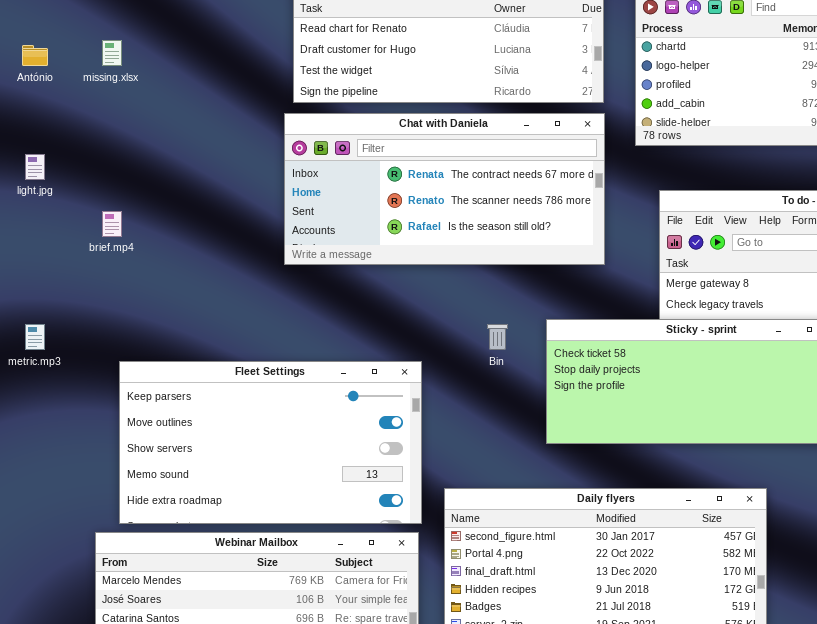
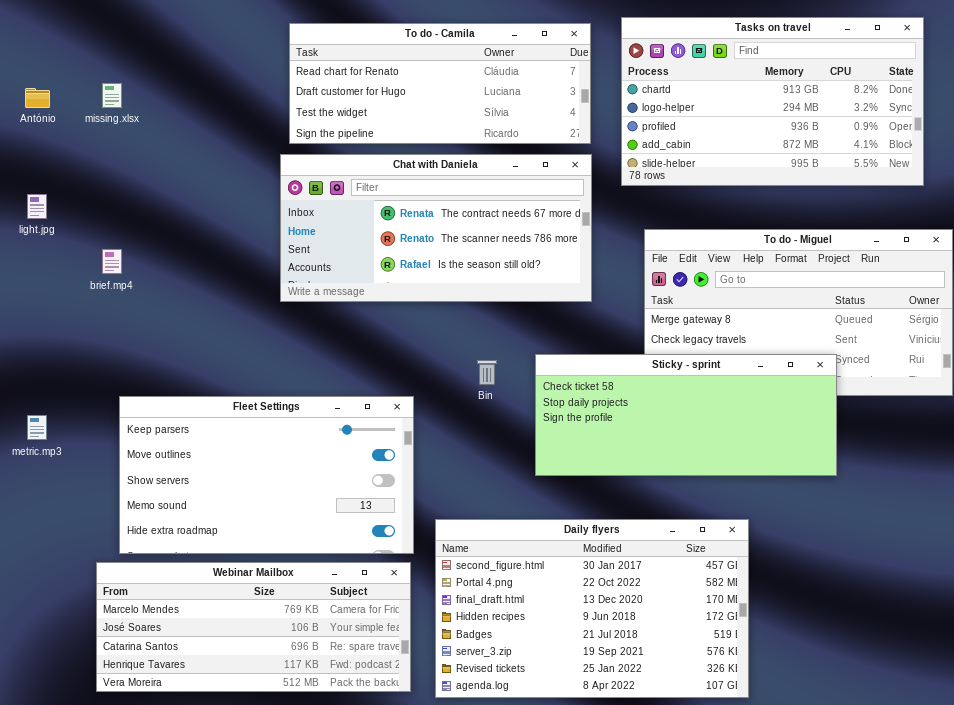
metric.mp3: [25,324,45,350] -> [27,415,47,440], moved

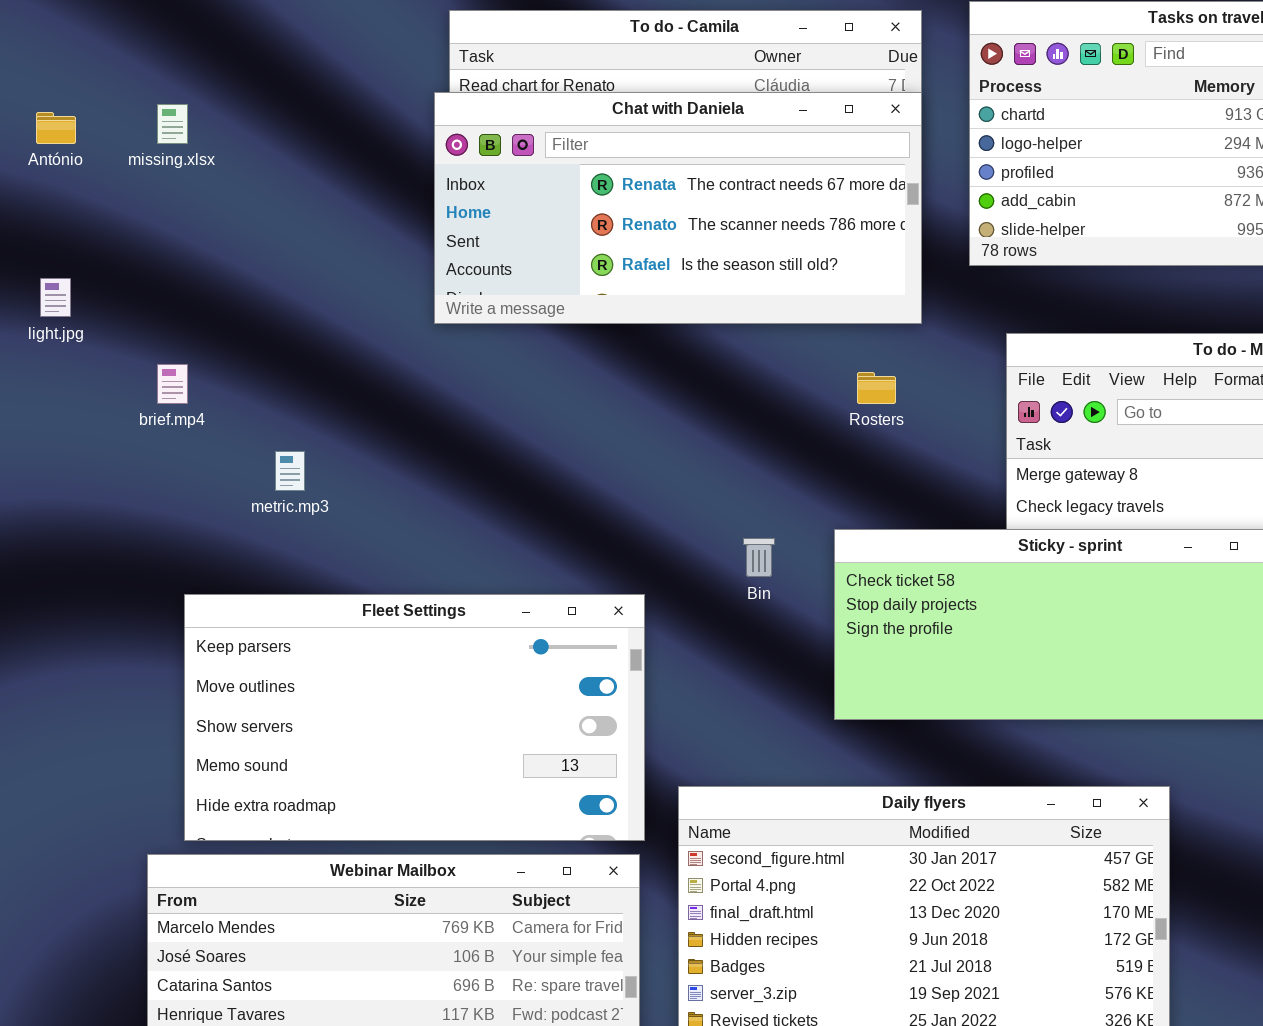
Chat with Daniela: [280,154,592,302] -> [434,92,922,324], moved
metric.mp3: [27,415,47,440] -> [275,451,305,491], moved

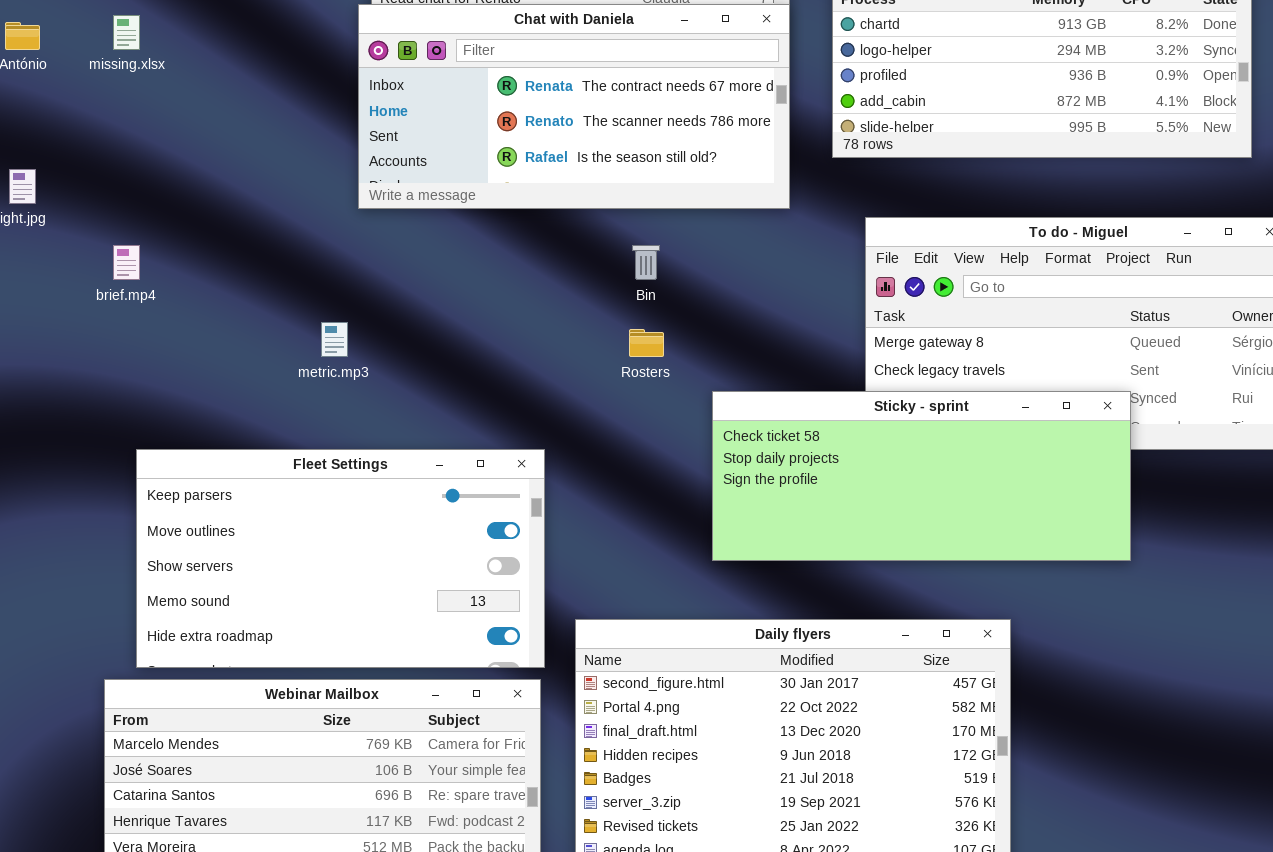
Rosters: [857,372,896,404] -> [629,329,664,357], moved
metric.mp3: [275,451,305,491] -> [321,322,348,357], moved
Bin: [743,538,775,577] -> [632,245,660,280], moved

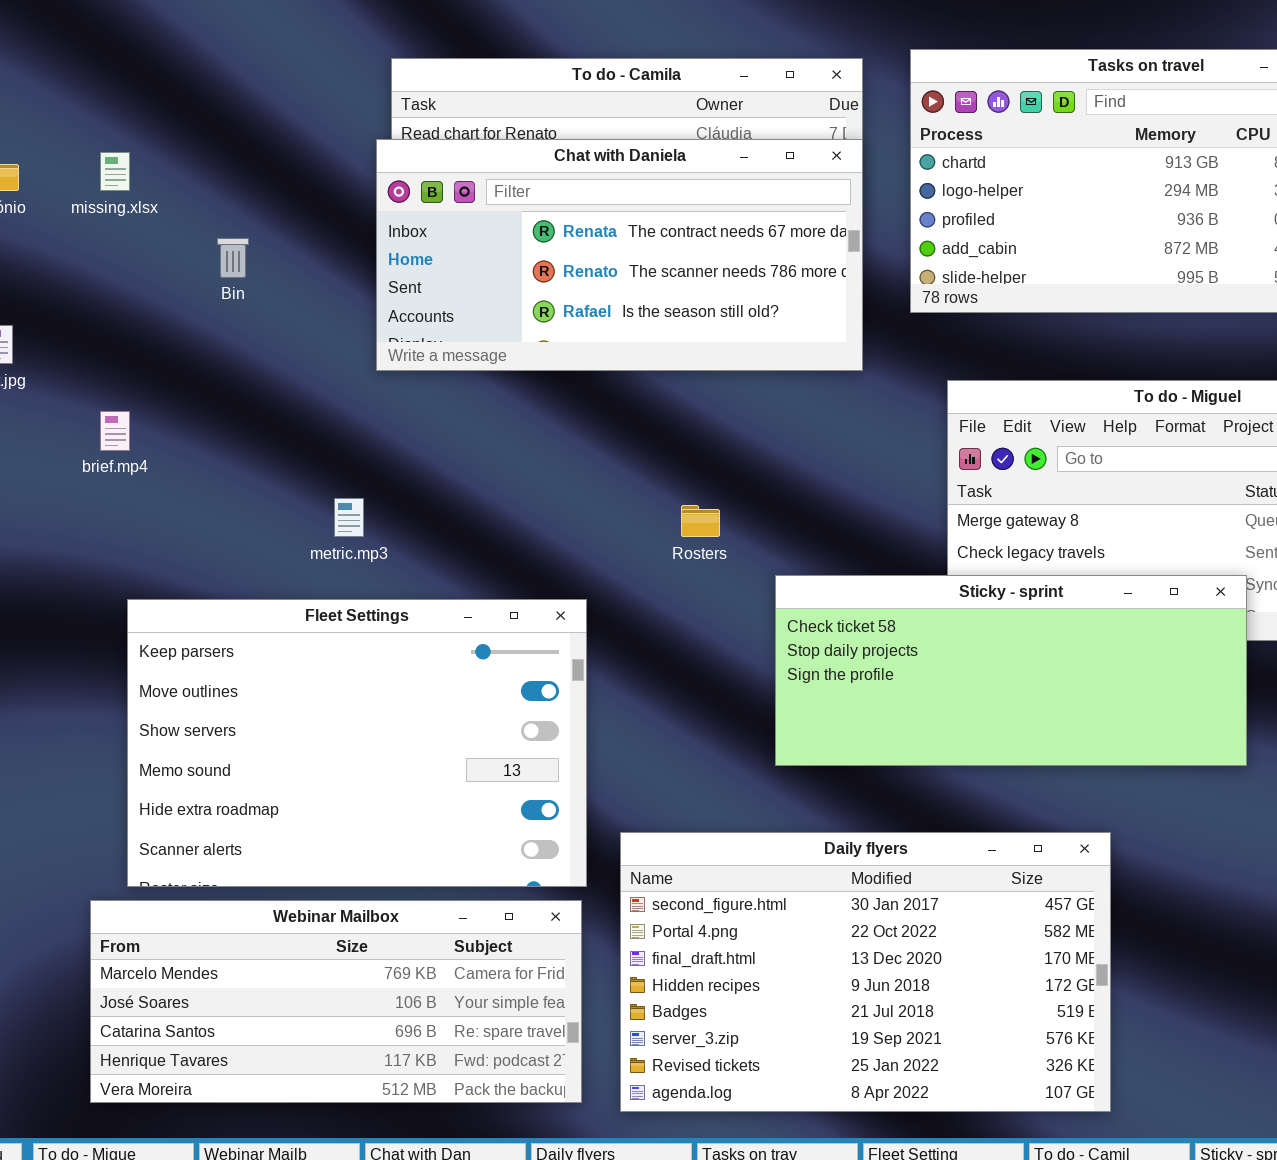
Bin: [632,245,660,280] -> [217,238,249,278], moved
Fleet Settings: [136,449,545,668] -> [127,599,587,887], resized

